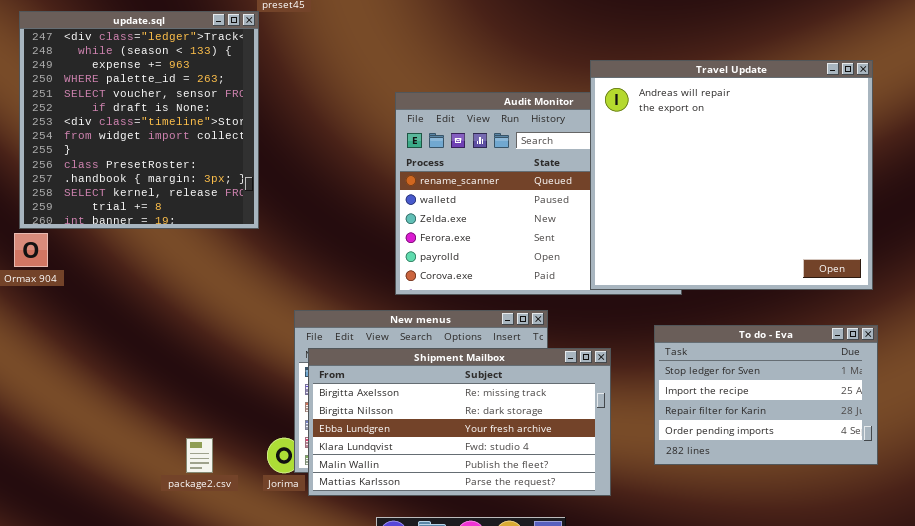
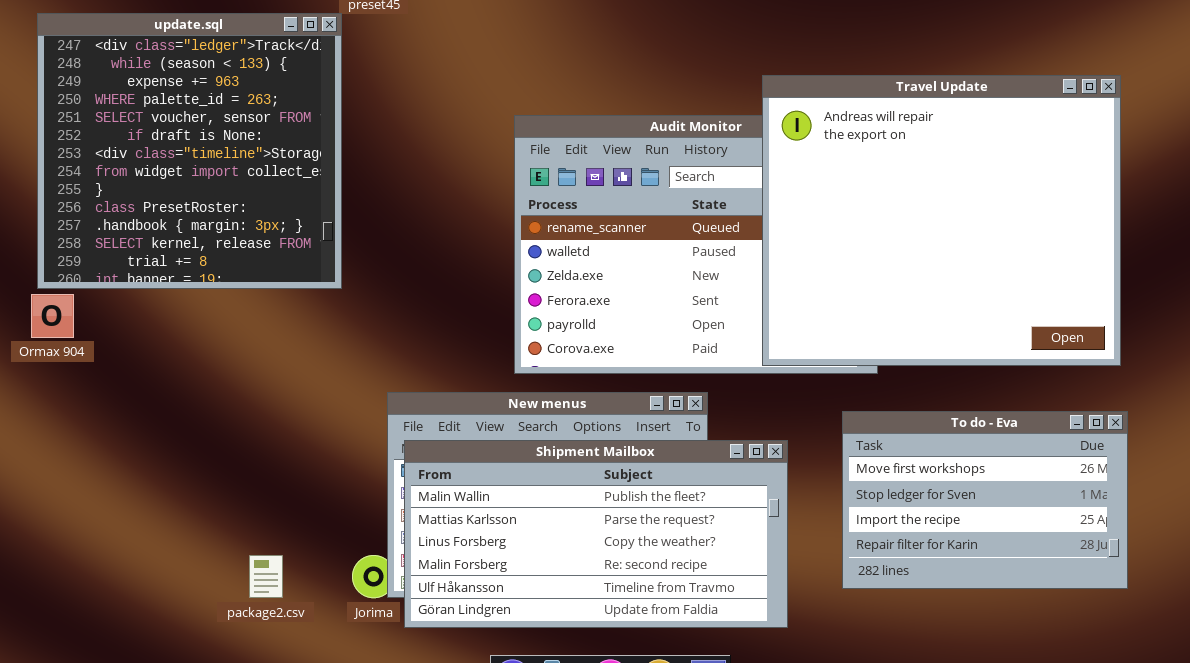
To do - Eva: [654,325,878,465] -> [842,411,1128,589], scrolled up 1 row
Shipment Mailbox: [308,348,611,496] -> [404,440,788,628], scrolled down 4 rows

